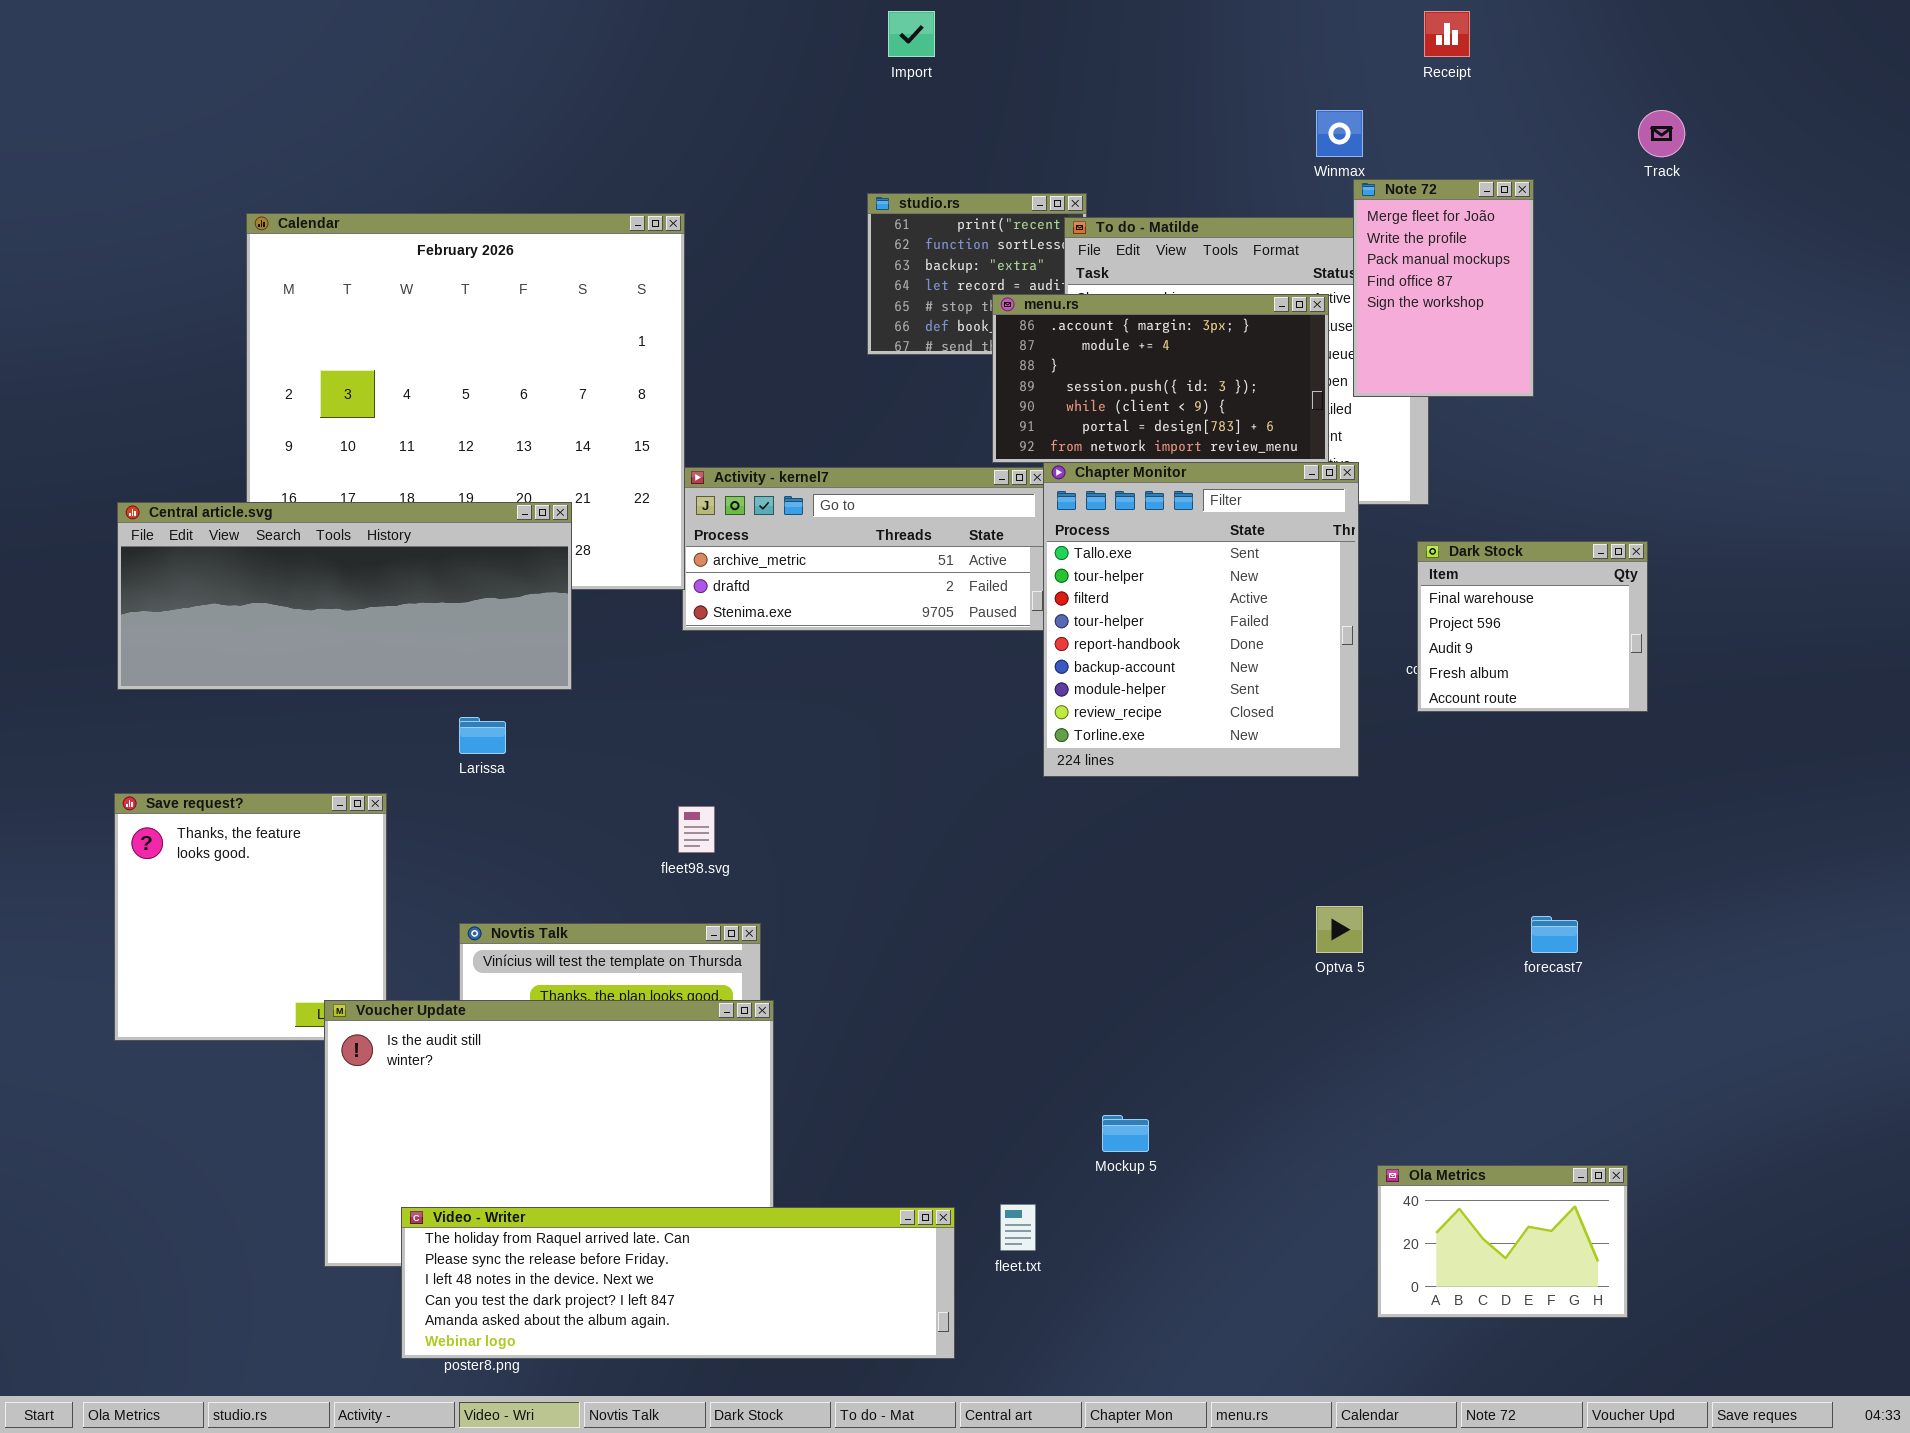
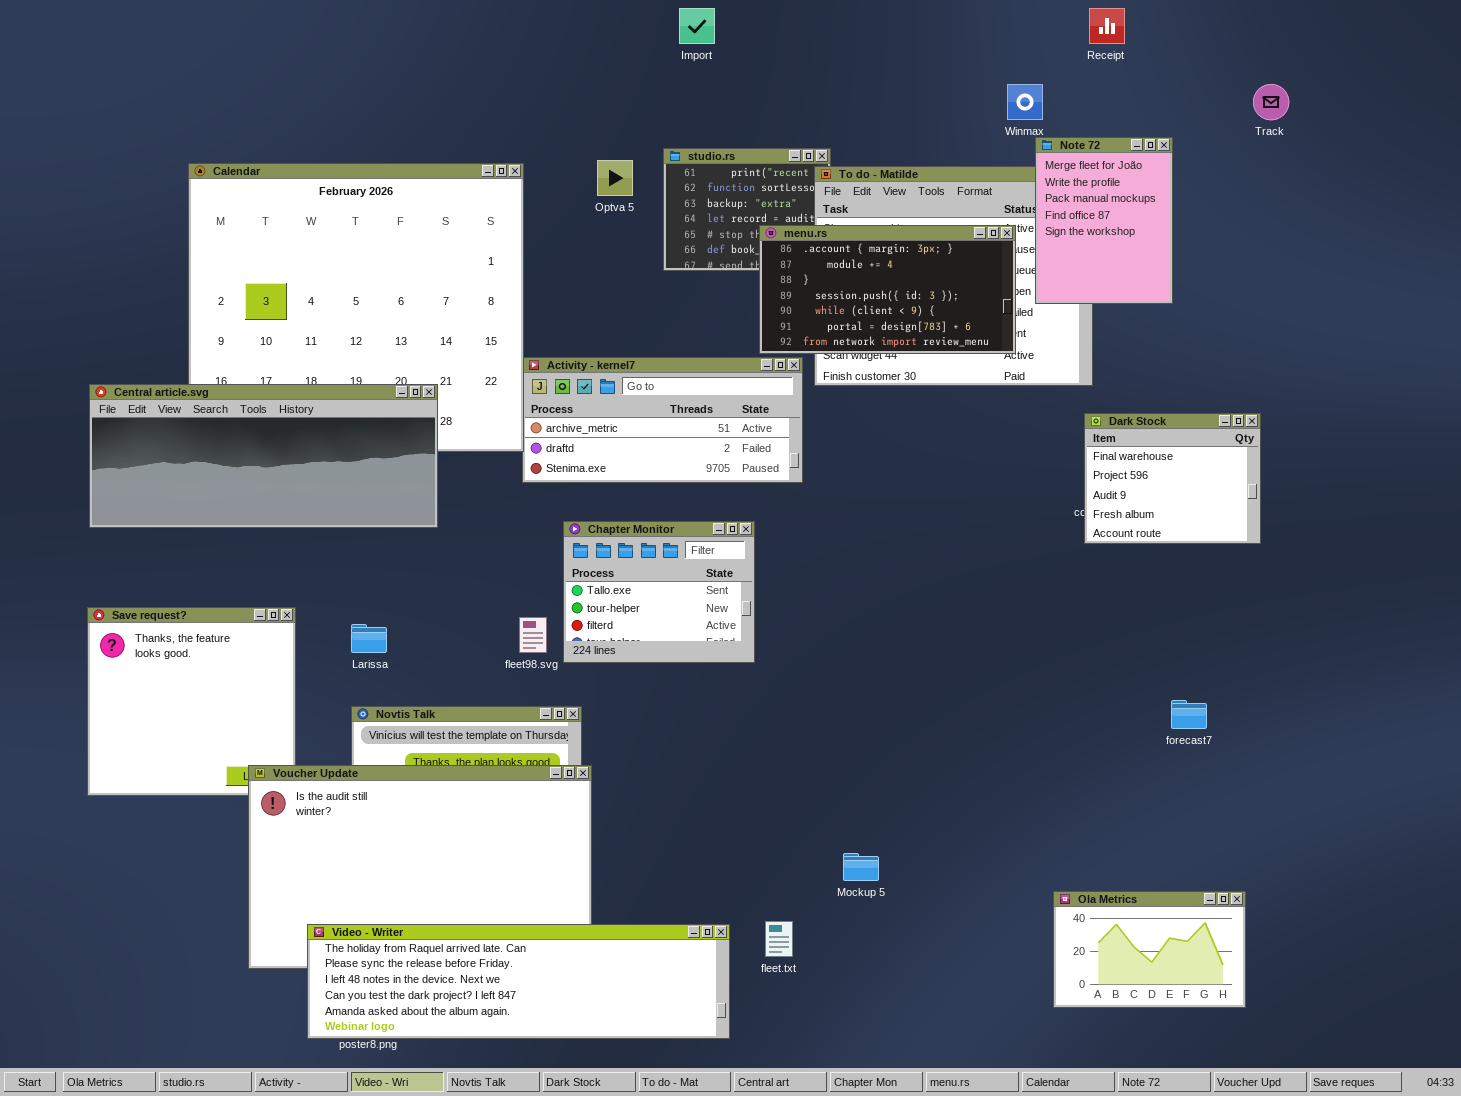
Chapter Monitor: [1043,462,1359,777] -> [563,521,755,663], moved, resized
Larissa: [459,717,506,754] -> [351,624,387,653], moved
Optva 5: [1316,906,1363,953] -> [597,160,633,196], moved

